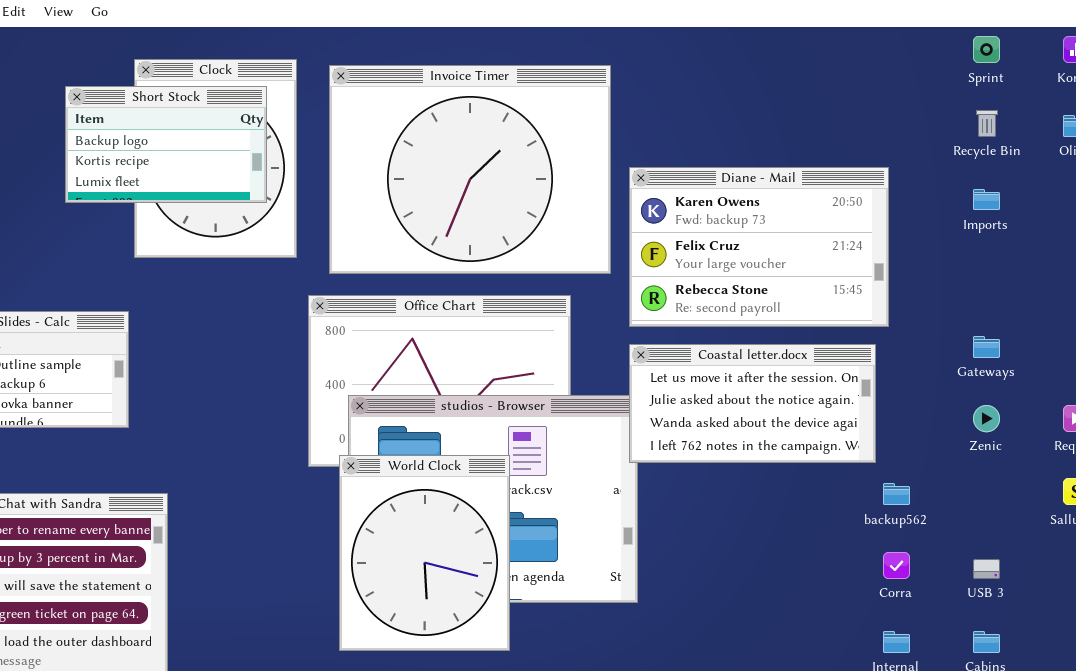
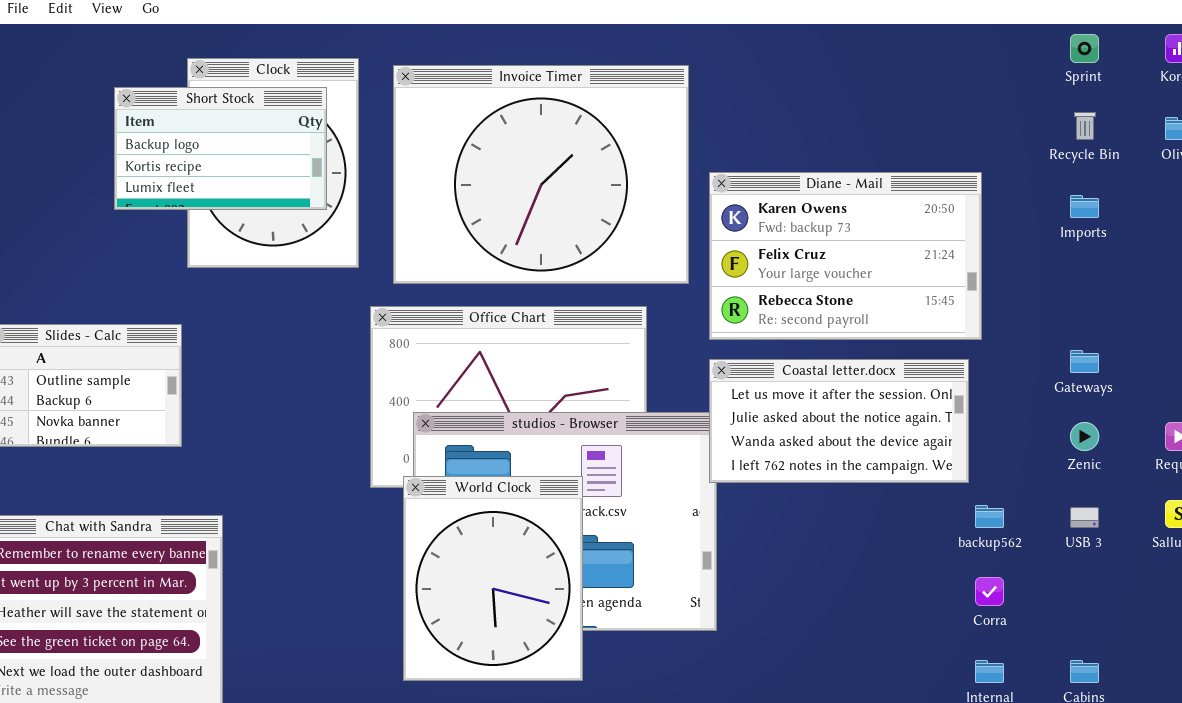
USB 3: [973,559,1000,579] -> [1070,507,1099,528], moved

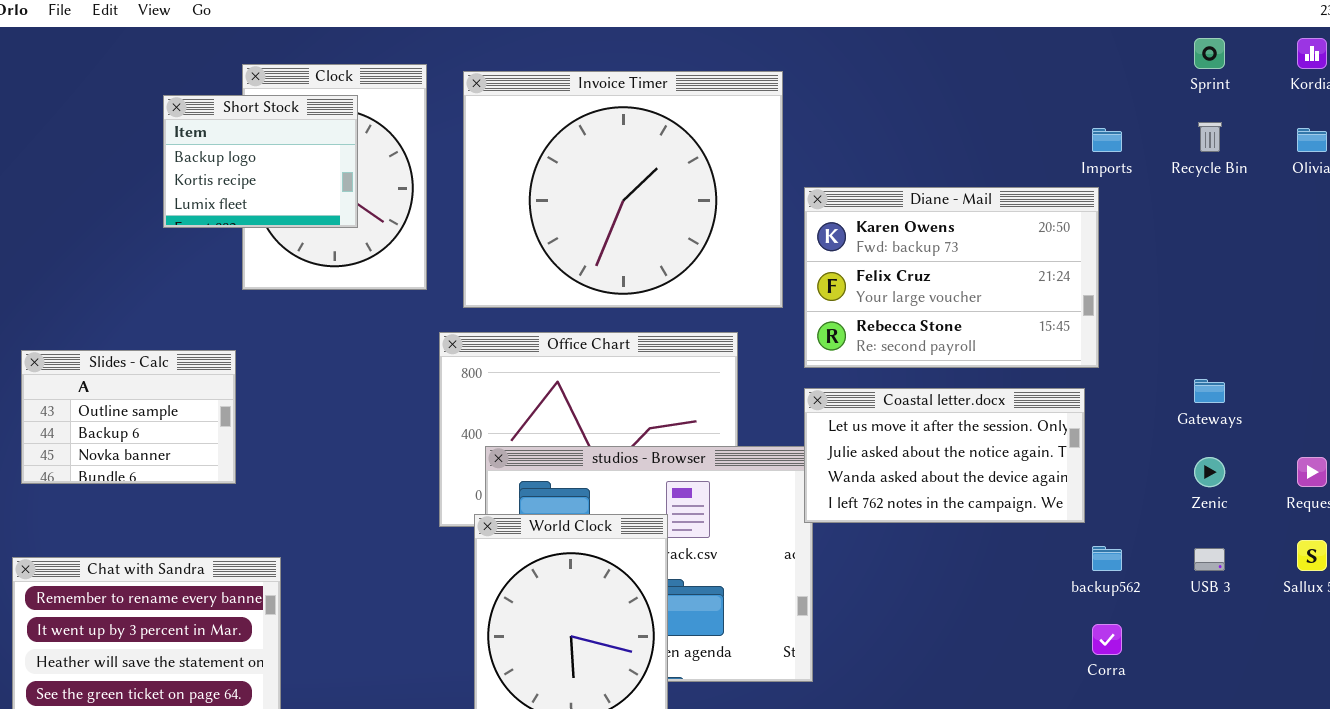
Short Stock: [114,87,327,210] -> [163,95,358,228], resized
Imports: [1070,195,1099,218] -> [1092,128,1122,152], moved

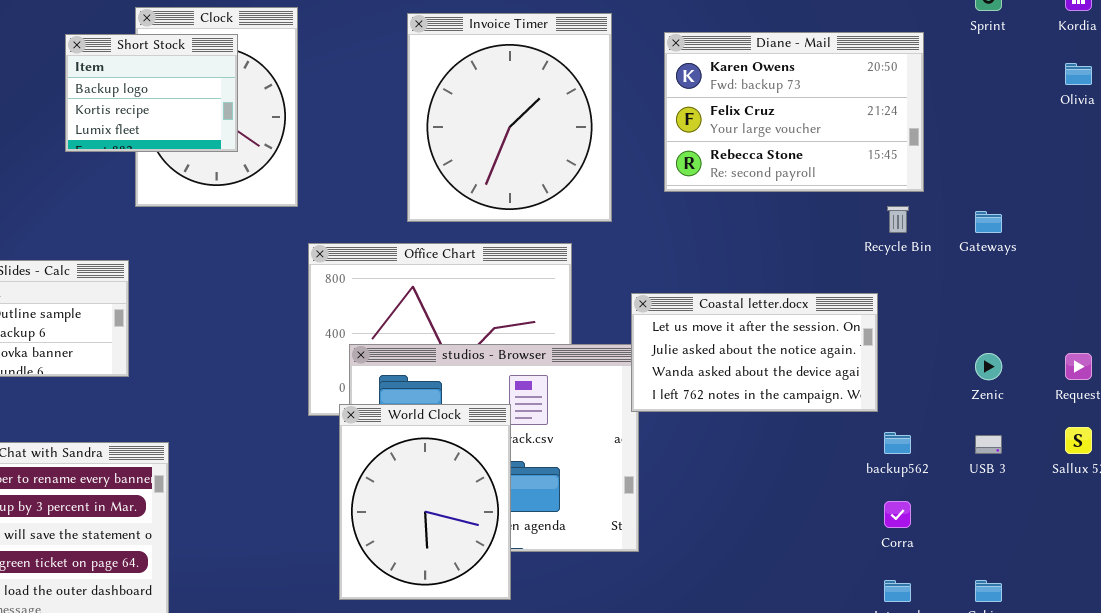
Invoice Timer: [463,71,783,308] -> [407,13,612,222], resized
Recycle Bin: [1198,122,1222,152] -> [887,206,909,233], moved
Diane - Mail: [804,187,1099,368] -> [664,32,924,192], moved
Gateways: [1194,379,1225,403] -> [975,211,1002,233], moved

